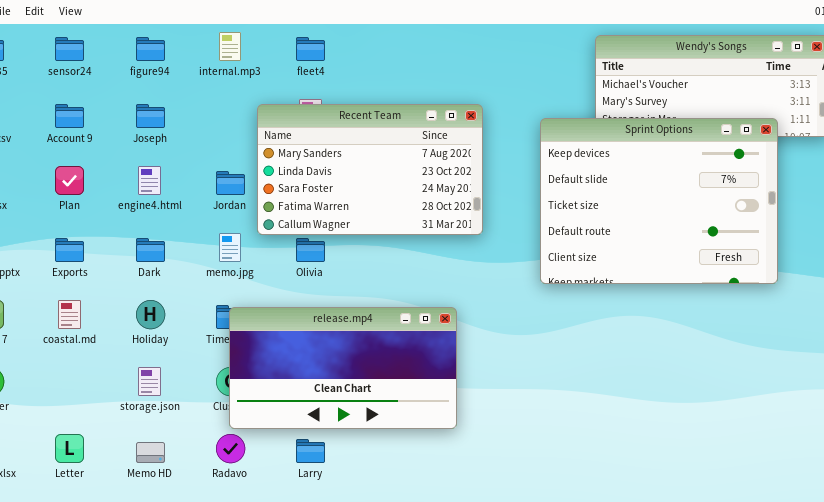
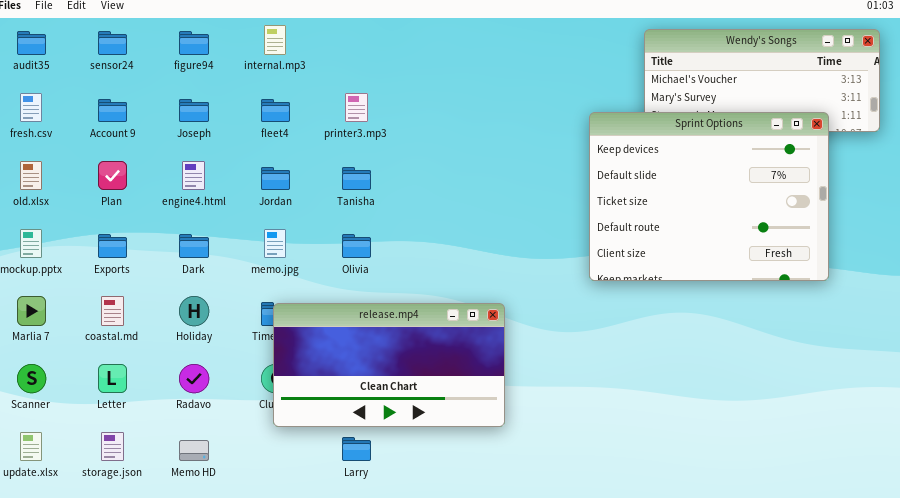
fleet4: [296,37,325,61] -> [261,99,290,122], moved
Recent Team: [257,104,483,235] -> none, closed
storage.json: [138,367,161,396] -> [101,432,124,461], moved
Letter: [55,434,84,463] -> [98,364,127,393], moved
Radavo: [216,434,245,463] -> [179,364,209,393], moved

